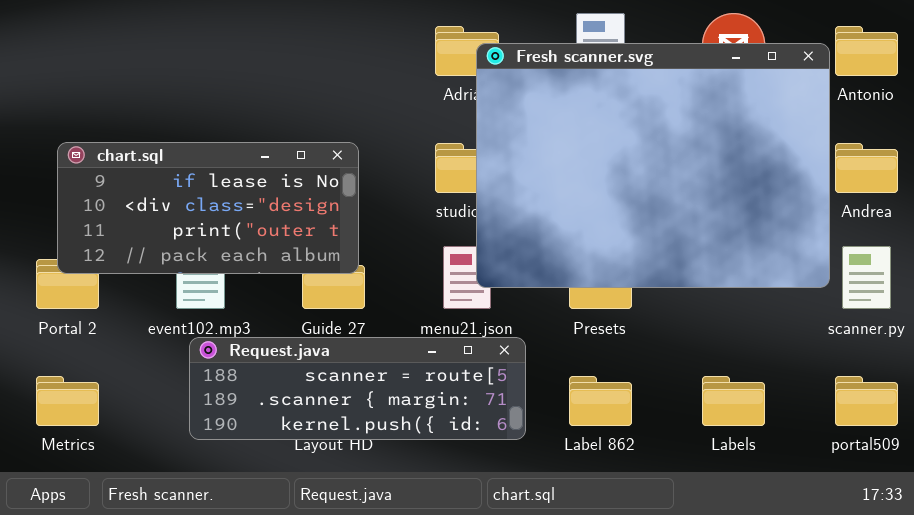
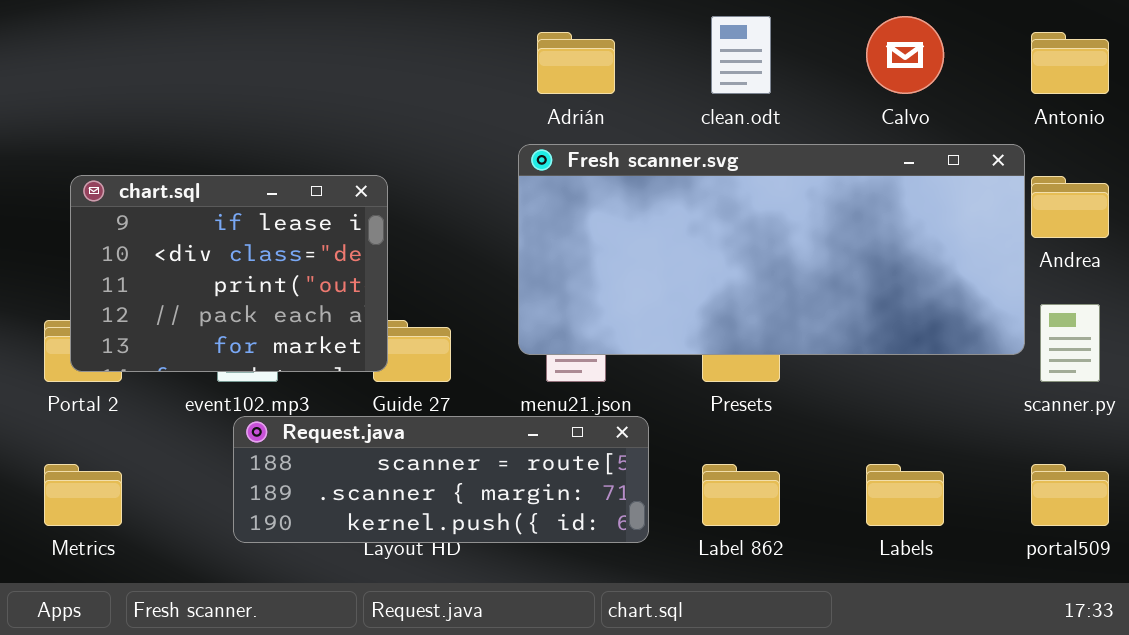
Fresh scanner.svg: [476,43,830,288] -> [518,144,1025,355], resized
chart.sql: [57,142,359,274] -> [70,175,388,372], resized

